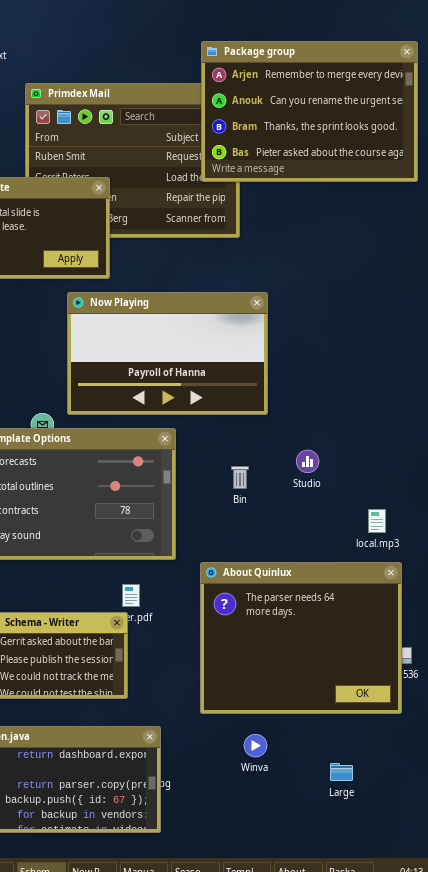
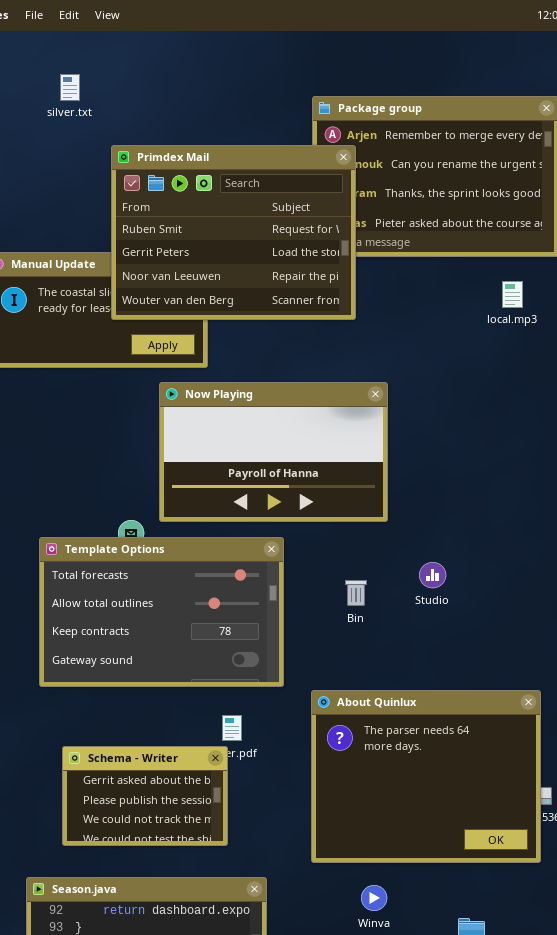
Primdex Mail: [25,83,240,238] -> [111,145,356,320], raised
local.mp3: [368,509,386,533] -> [502,281,523,308], moved

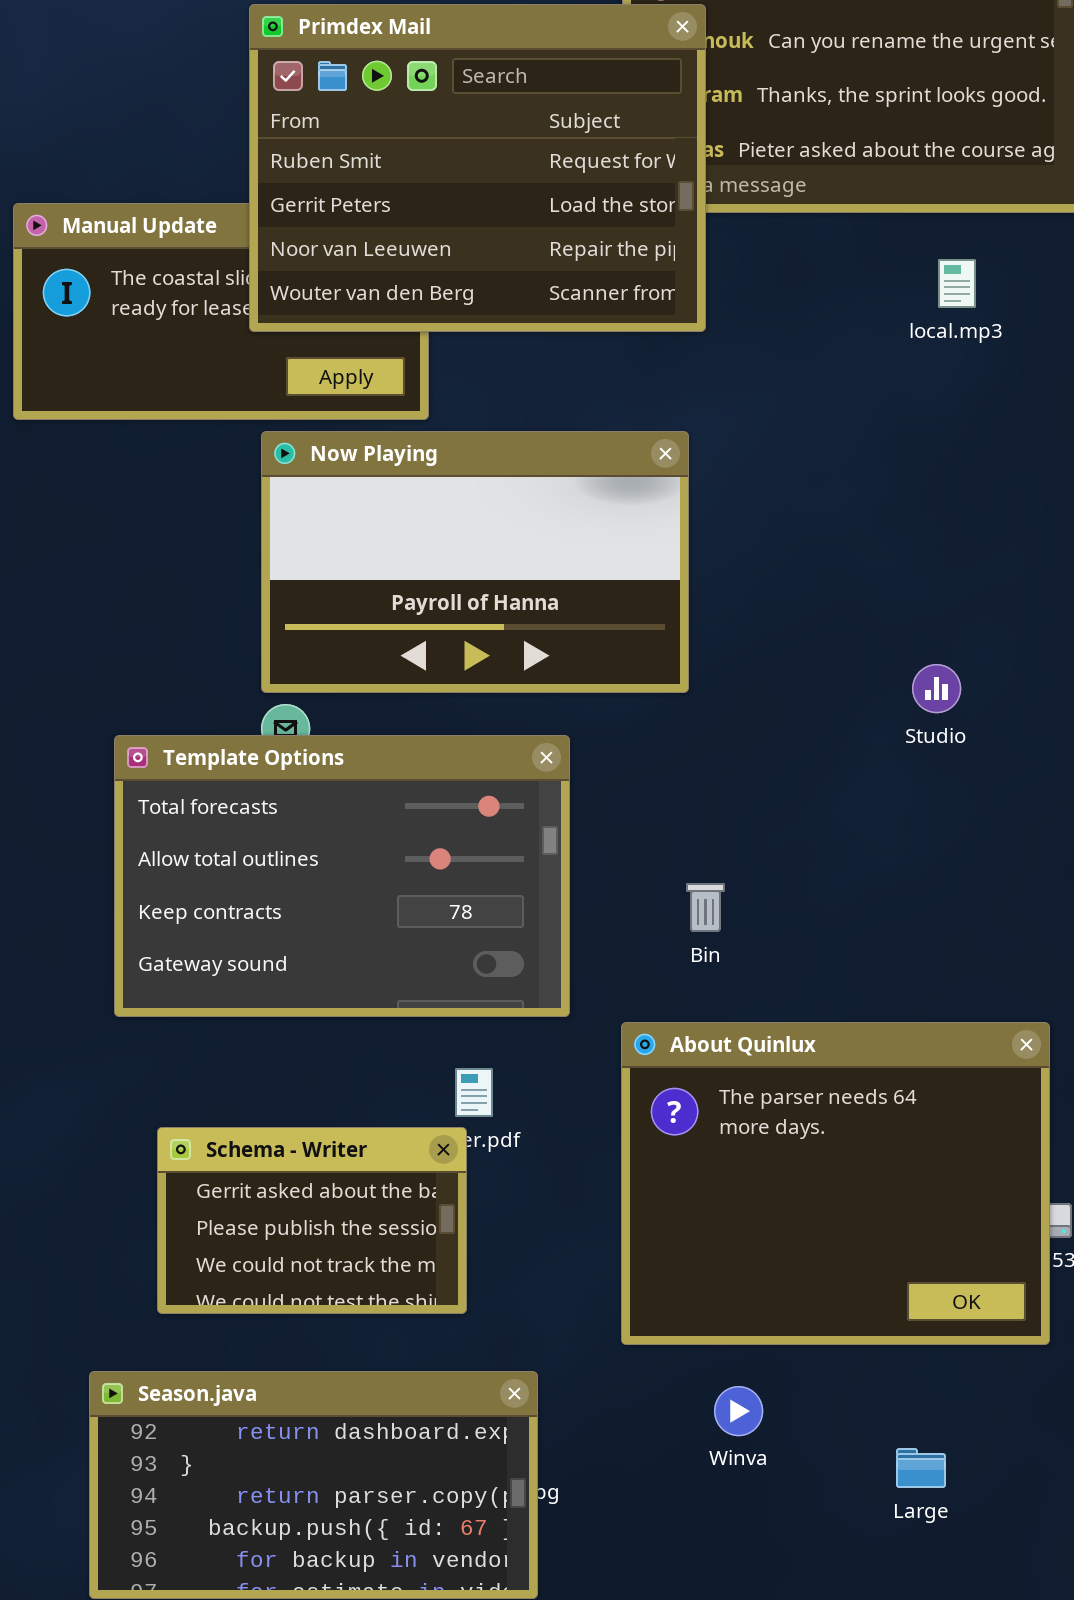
local.mp3: [502,281,523,308] -> [938,259,976,308], moved
Now Playing: [159,382,388,522] -> [261,431,689,693], moved
Studio: [419,562,446,588] -> [912,664,961,713], moved
Bin: [345,580,367,606] -> [686,883,725,932], moved

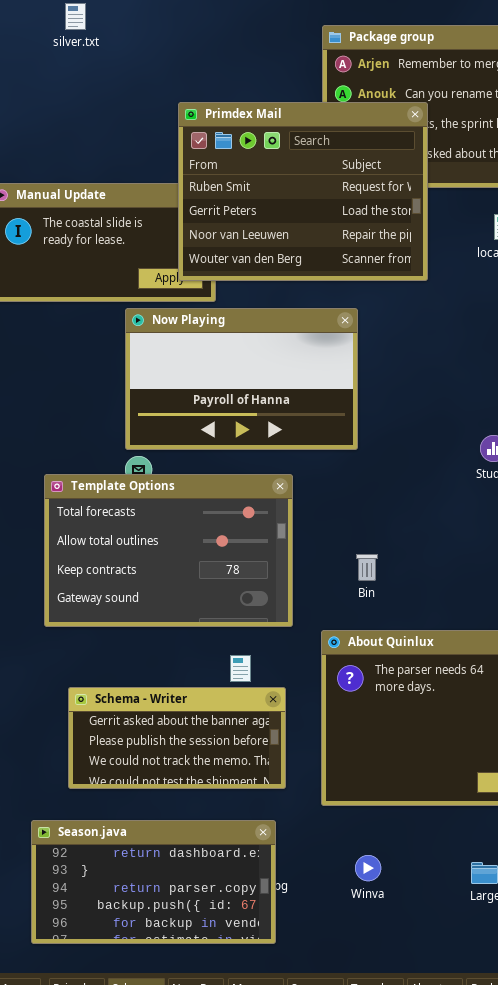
Primdex Mail: [249,4,706,332] -> [178,102,428,281], moved
Schema - Writer: [157,1127,467,1314] -> [68,687,286,789], resized
Winva: [714,1386,763,1436] -> [355,855,381,881], moved

